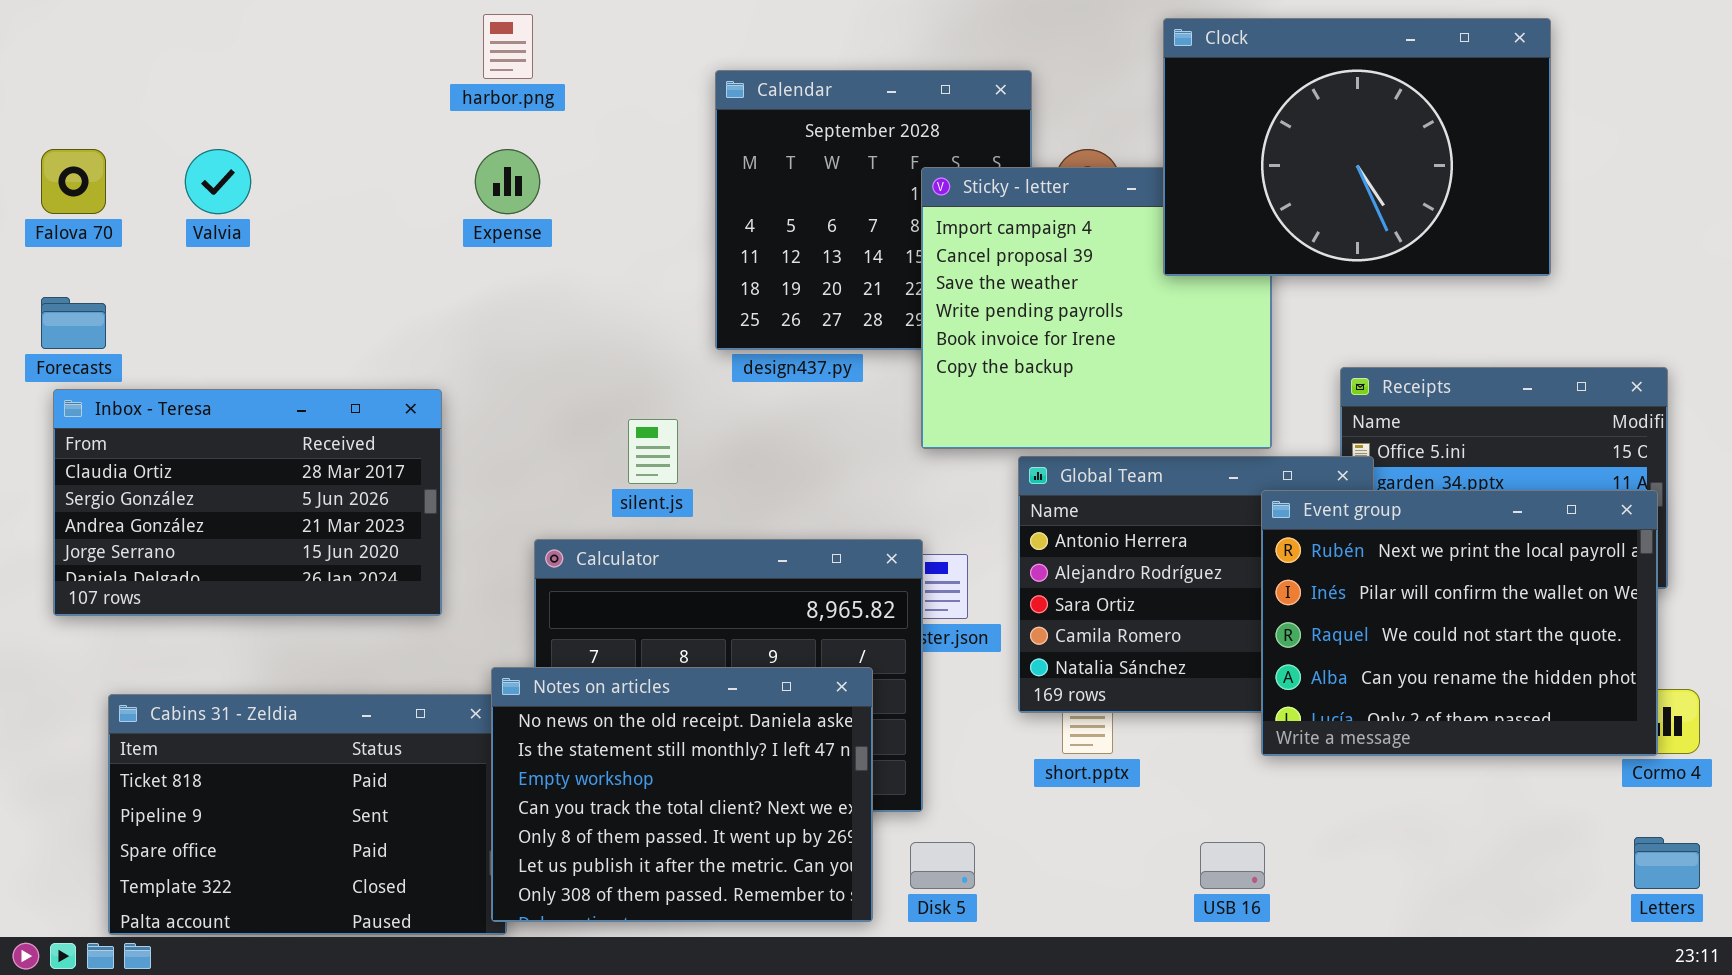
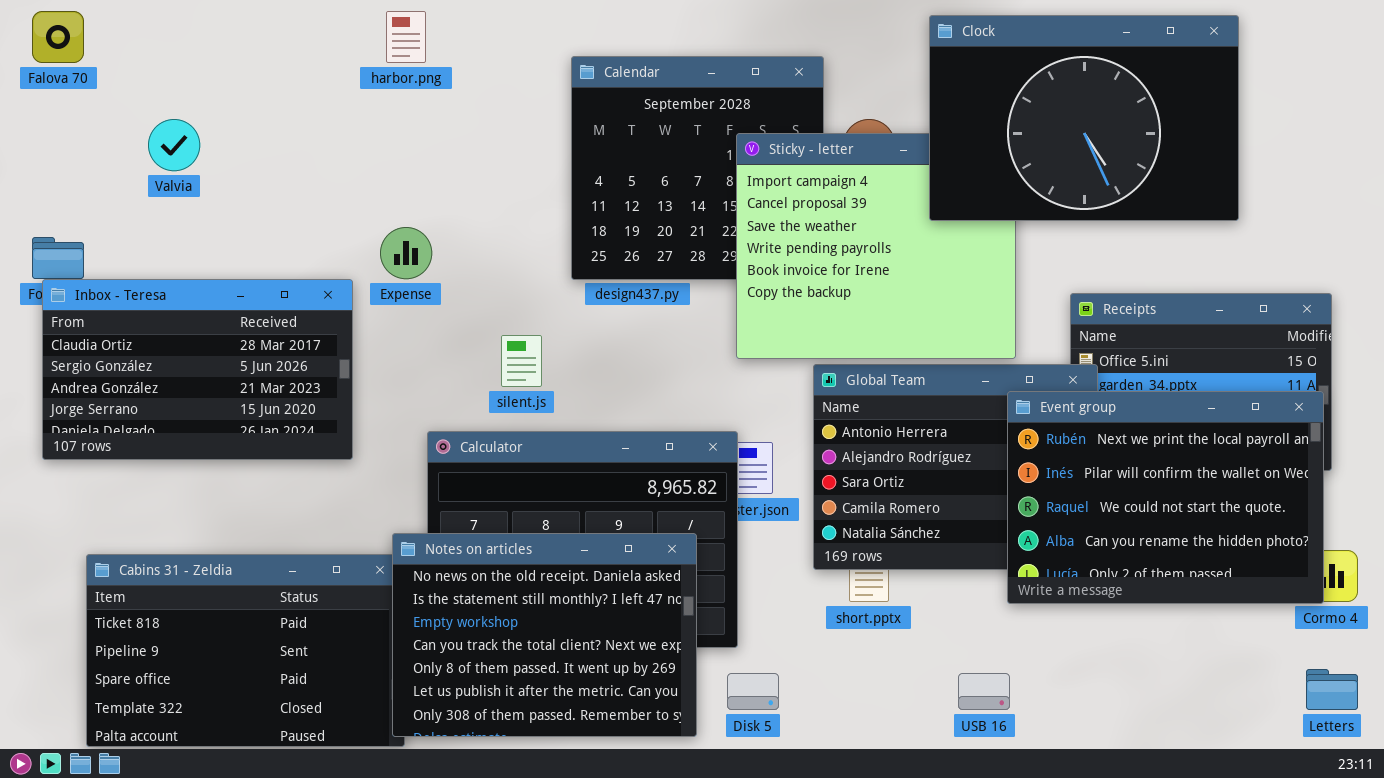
Falova 70: [41,149,106,214] -> [32,11,84,63], moved
Expense: [475,149,540,214] -> [380,227,432,279], moved
Inbox - Teresa: [53,389,442,616] -> [42,279,353,460], moved

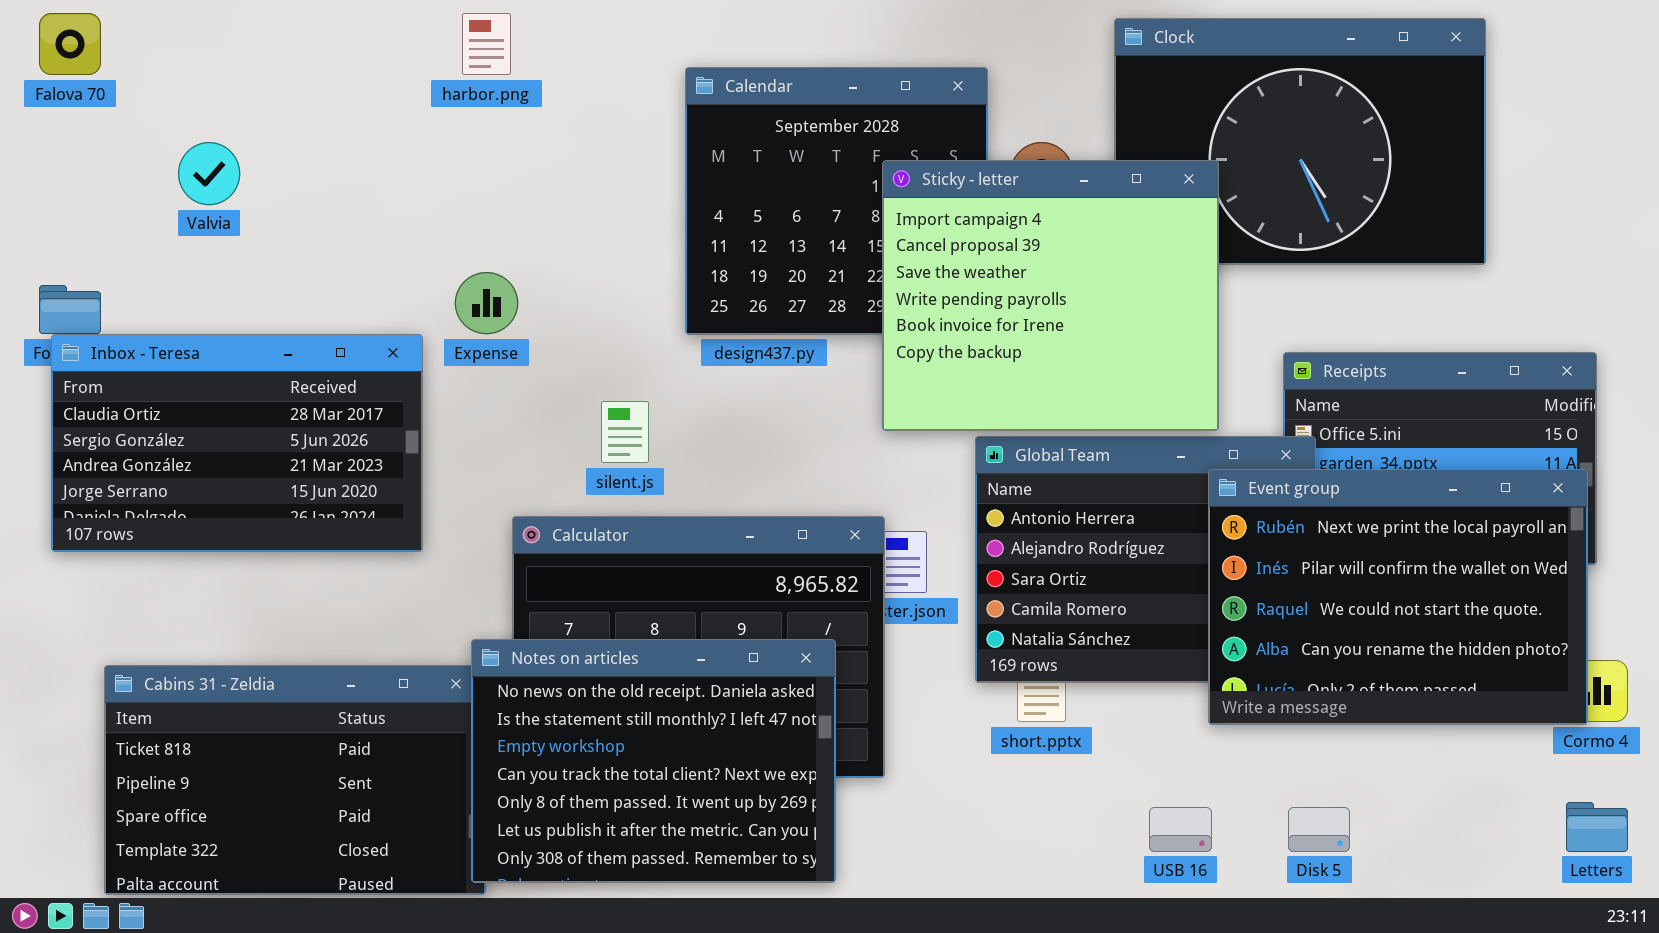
Sticky - letter: [736,133,1016,359] -> [882,160,1219,431], raised
Disk 5: [727,673,779,710] -> [1288,807,1350,852], moved

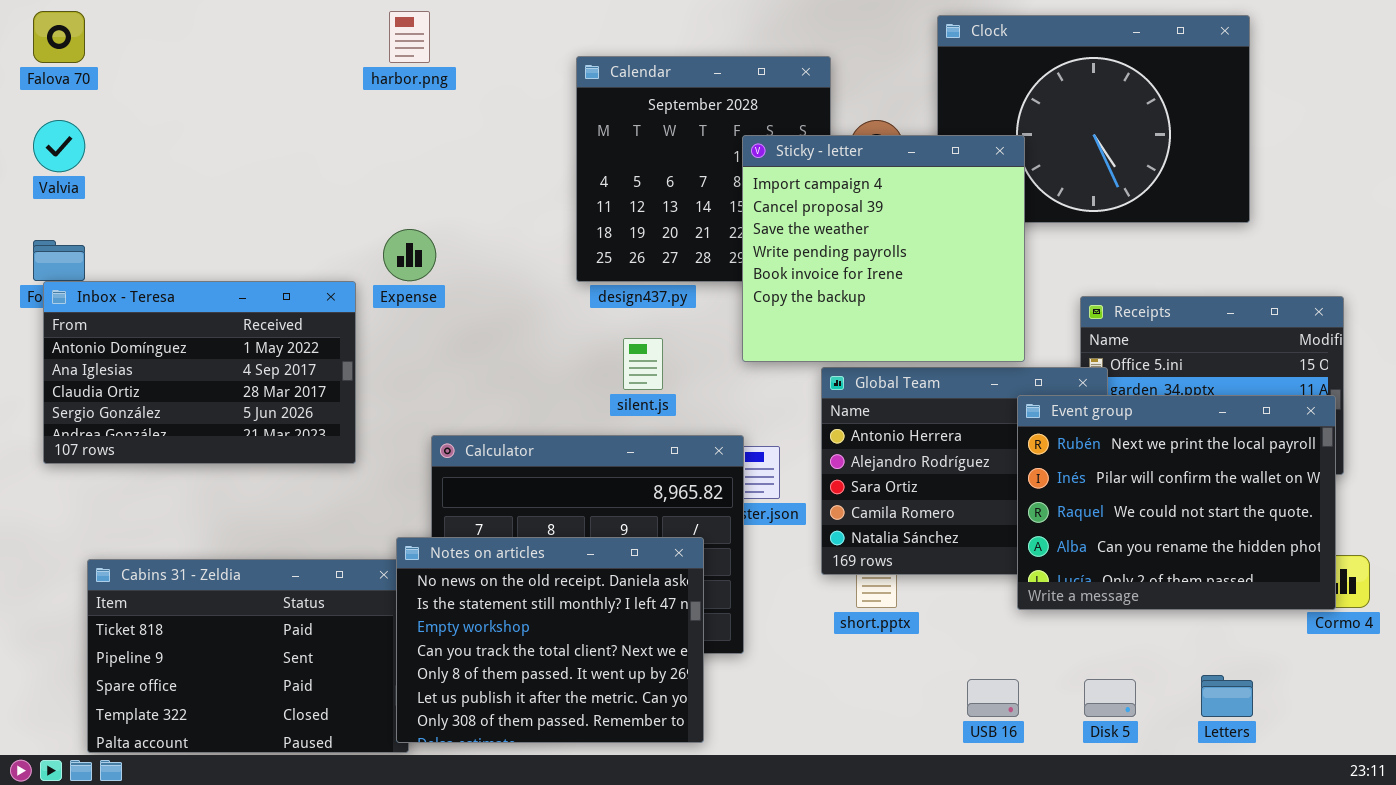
Valvia: [178,142,240,205] -> [33,120,85,172], moved
Inbox - Teresa: [51,334,423,552] -> [43,281,356,464], scrolled up 2 rows
silent.js: [601,401,649,463] -> [623,338,663,390], moved
Letters: [1566,802,1628,852] -> [1201,675,1253,717], moved

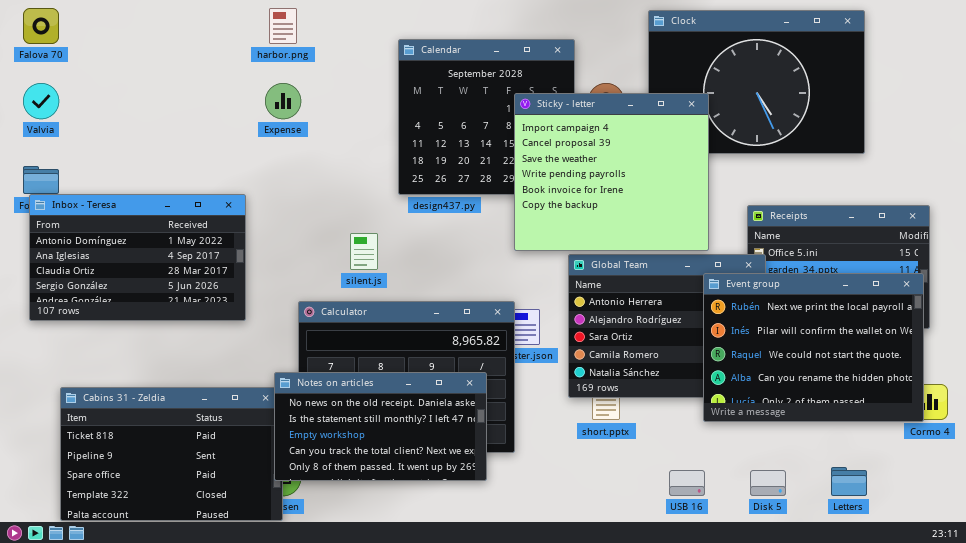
Expense: [383,229,436,281] -> [265,83,301,119], moved
silent.js: [623,338,663,390] -> [350,233,378,270], moved
Notes on articles: [396,537,704,743] -> [274,372,487,481], resized

